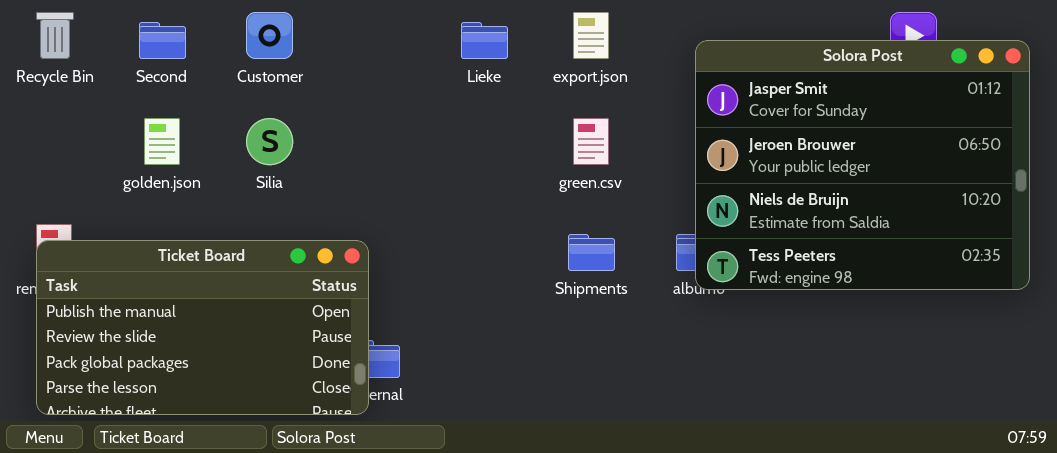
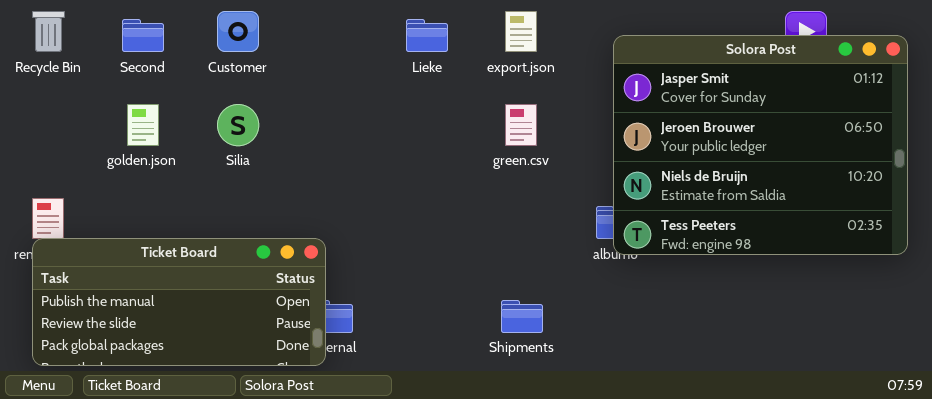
Shipments: [568,234,615,271] -> [501,300,543,333], moved
Ticket Board: [36,240,369,415] -> [32,238,326,366], resized

